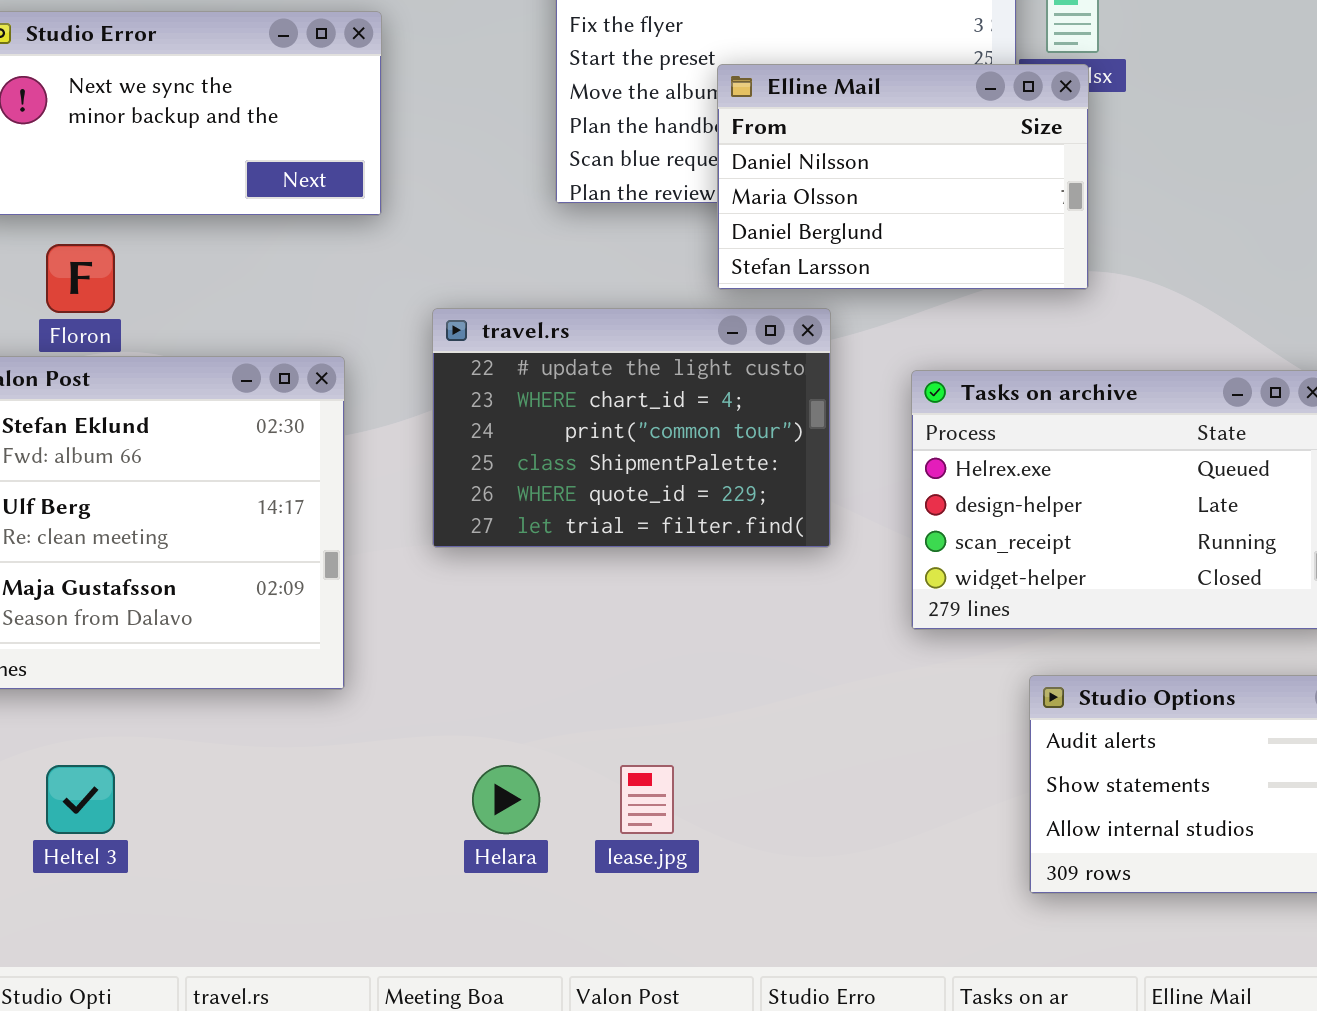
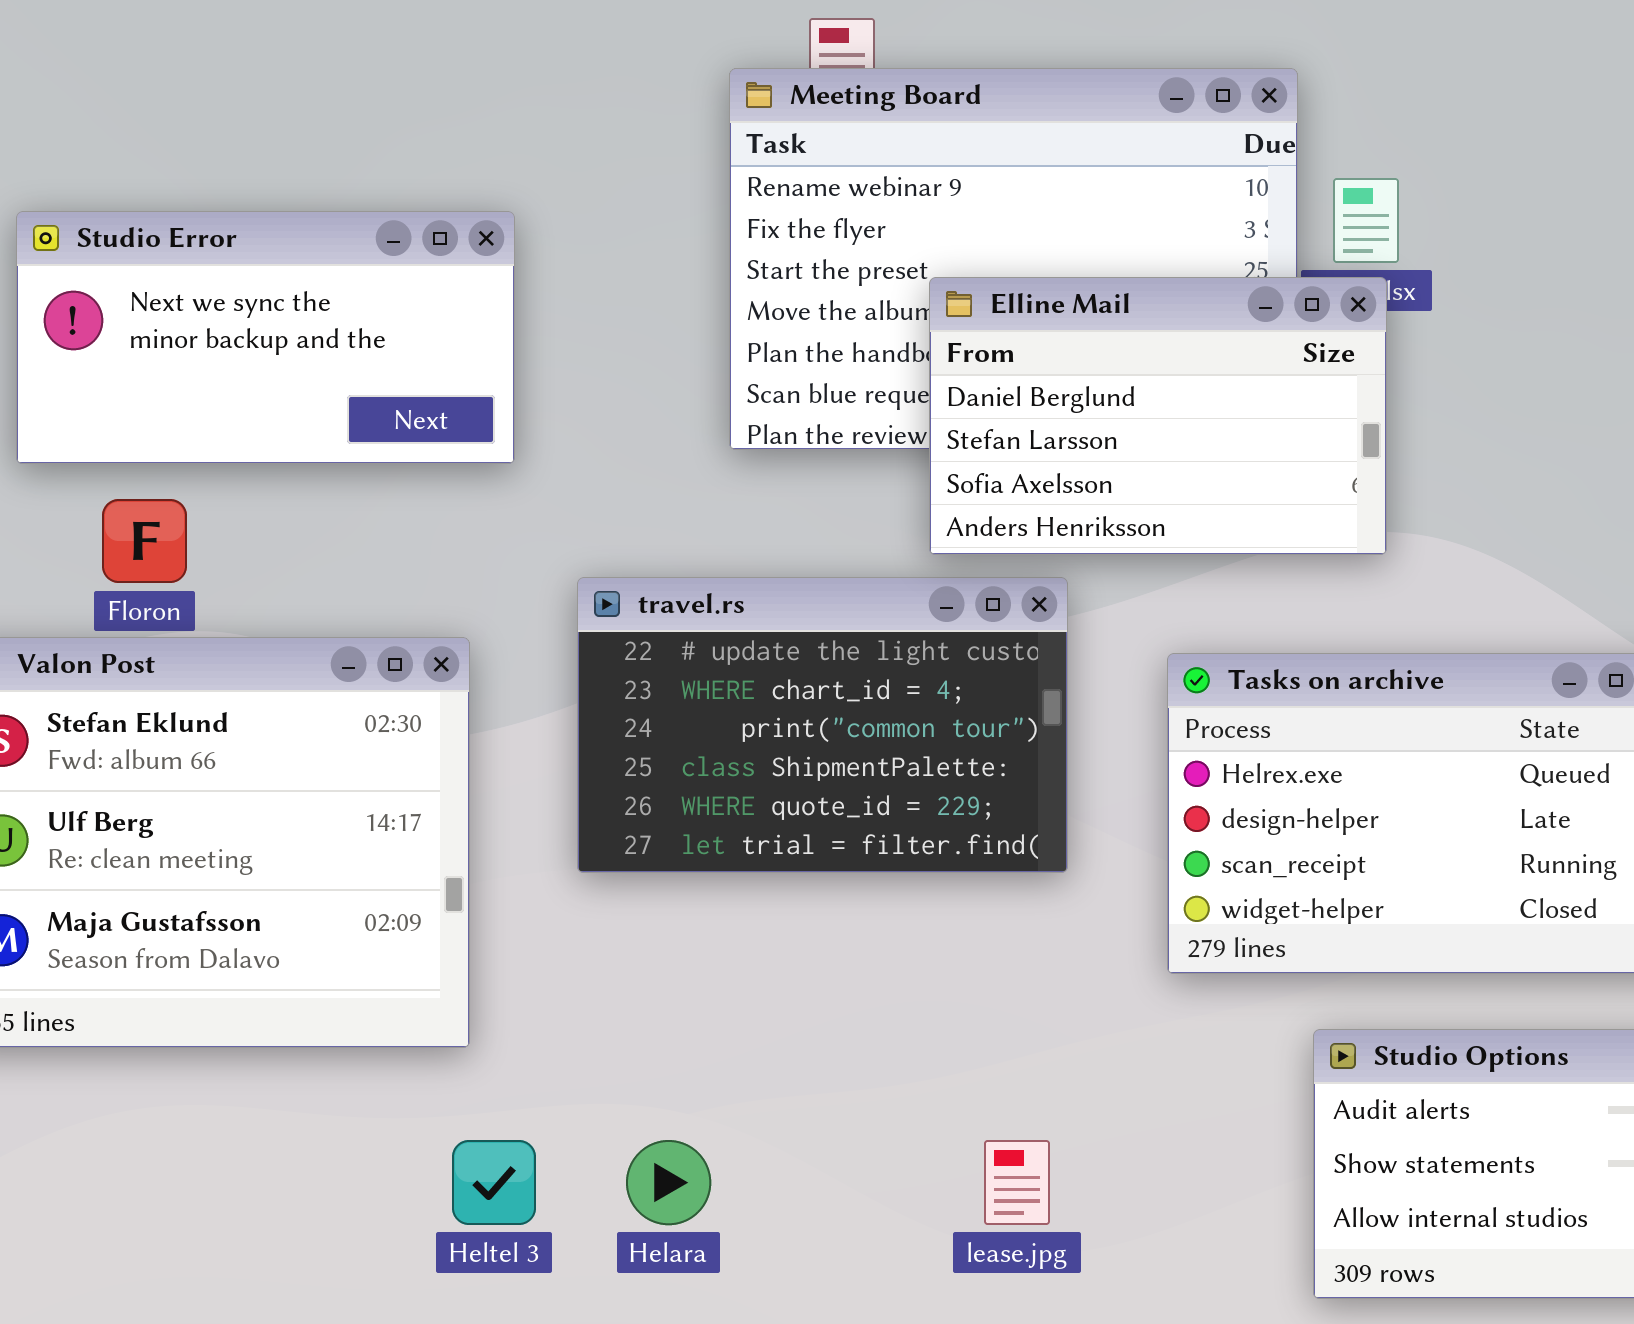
Elline Mail: [717,64,1089,290] -> [929,277,1387,555], scrolled down 2 rows
Heltel 3: [46,765,115,834] -> [452,1140,536,1225], moved
lease.jpg: [620,765,674,834] -> [984,1140,1050,1225], moved

